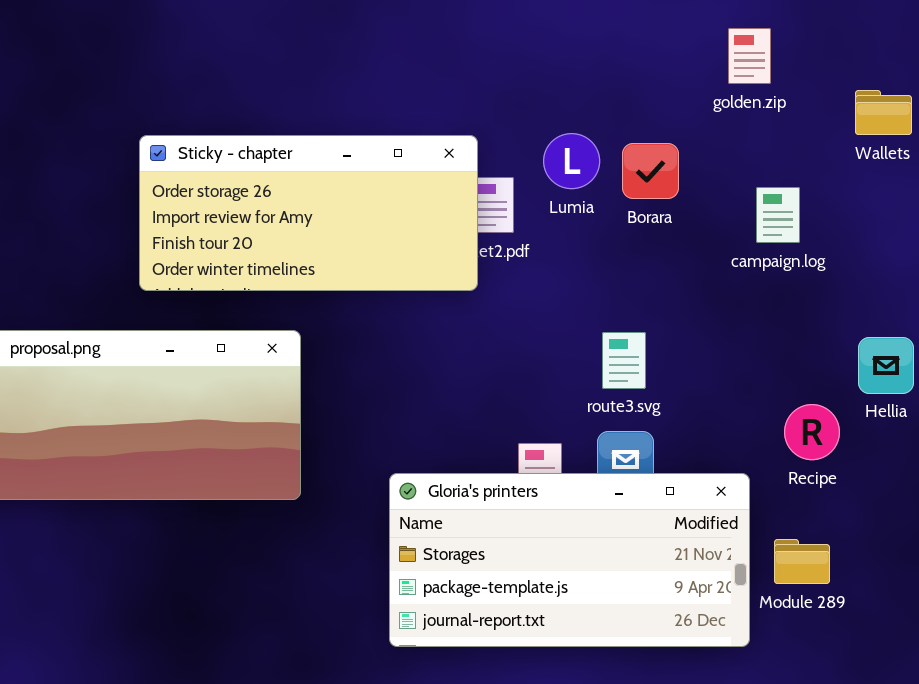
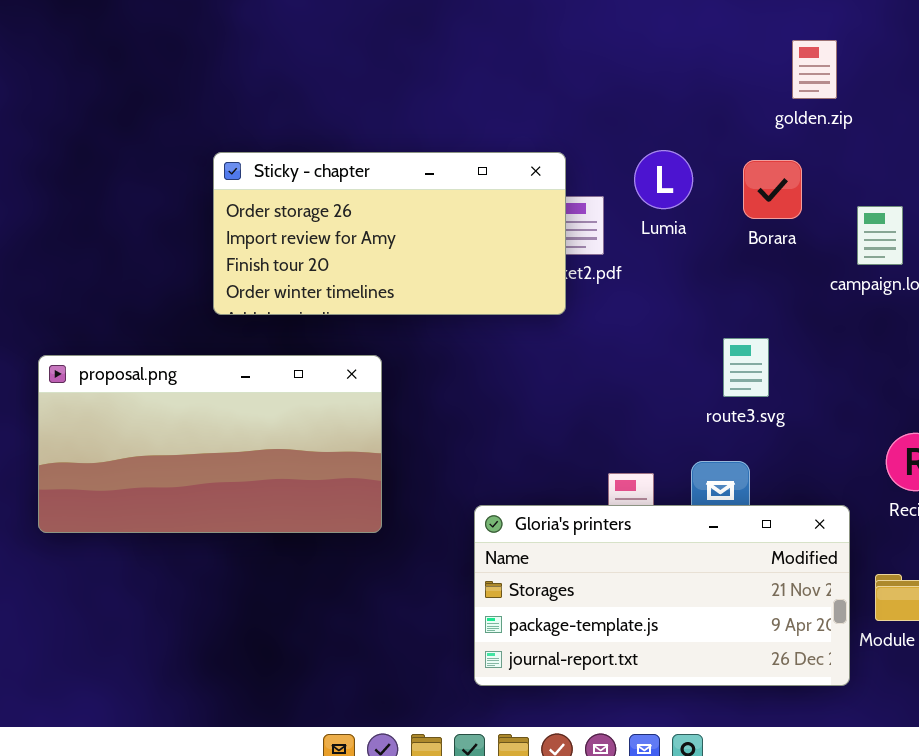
golden.zip: [728,28,771,84] -> [792,40,837,99], moved
Borara: [622,143,679,199] -> [743,160,802,219], moved
route3.svg: [602,332,646,389] -> [723,338,769,397], moved

